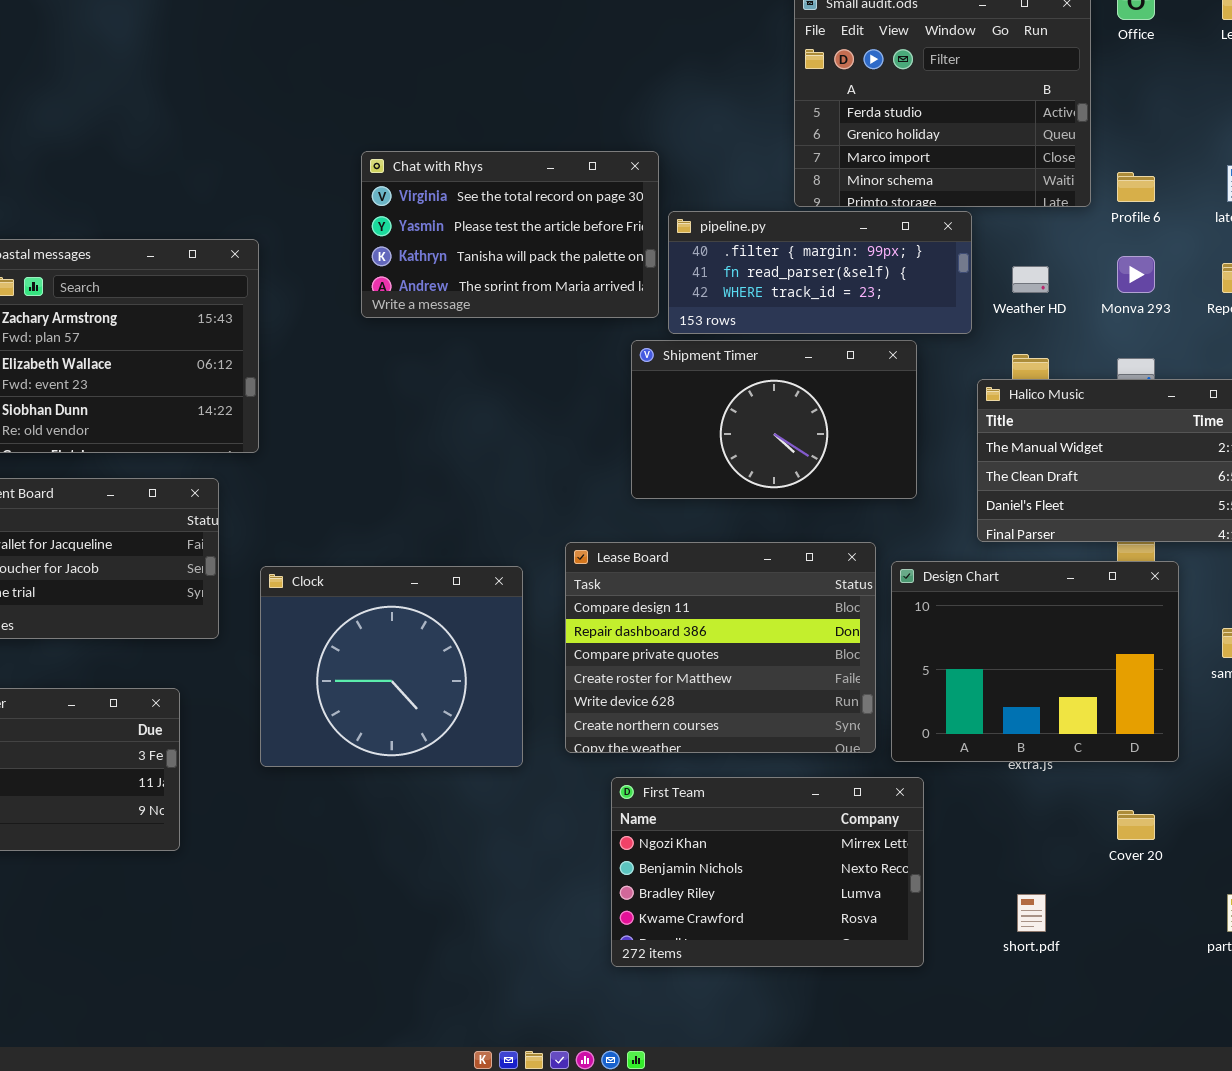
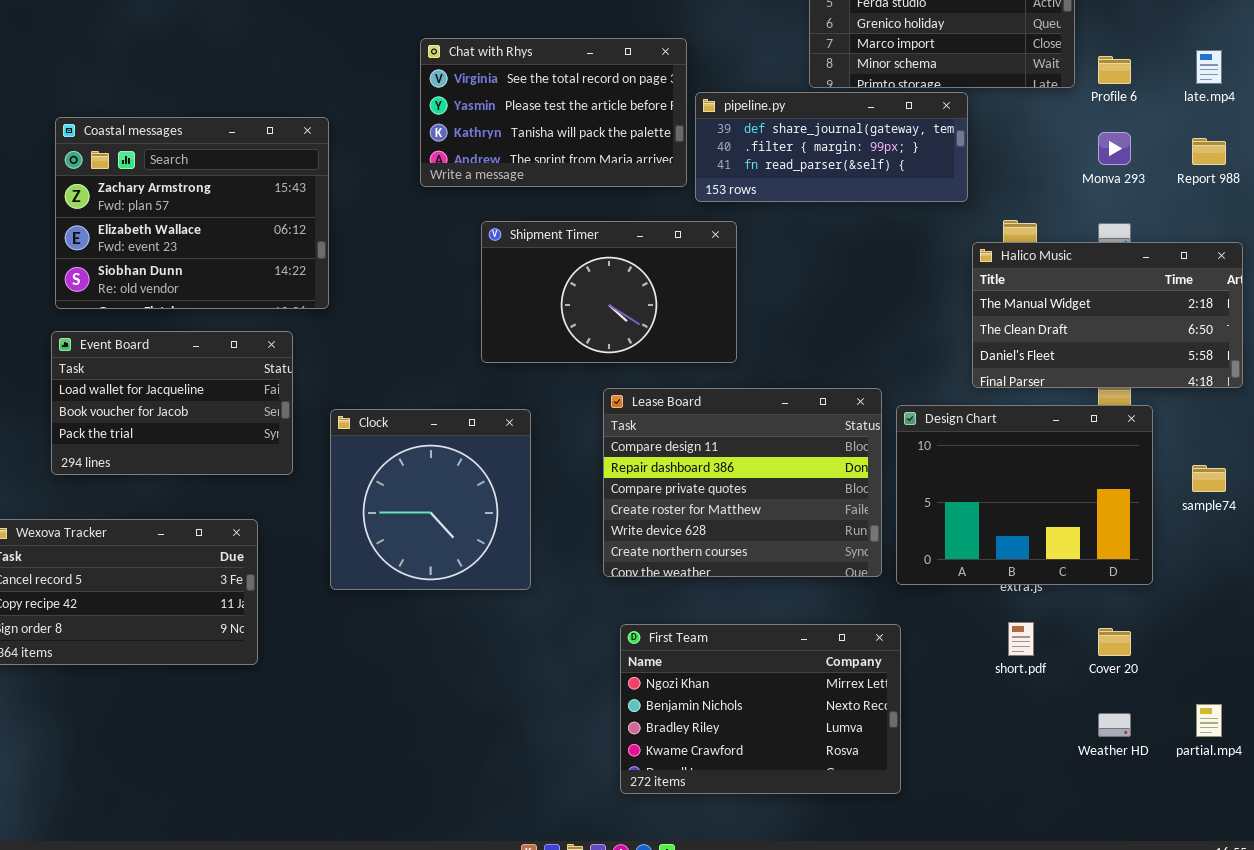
pipeline.py: [668,211,972,334] -> [695,92,968,202], scrolled up 1 row
Weather HD: [1012,266,1049,293] -> [1098,713,1131,737], moved
Shipment Timer: [631,340,917,499] -> [481,221,737,363], moved
Clock: [260,566,523,767] -> [330,409,531,590], resized
First Team: [611,777,924,967] -> [620,624,901,794], moved
short.pdf: [1017,894,1046,932] -> [1008,622,1034,656], moved

